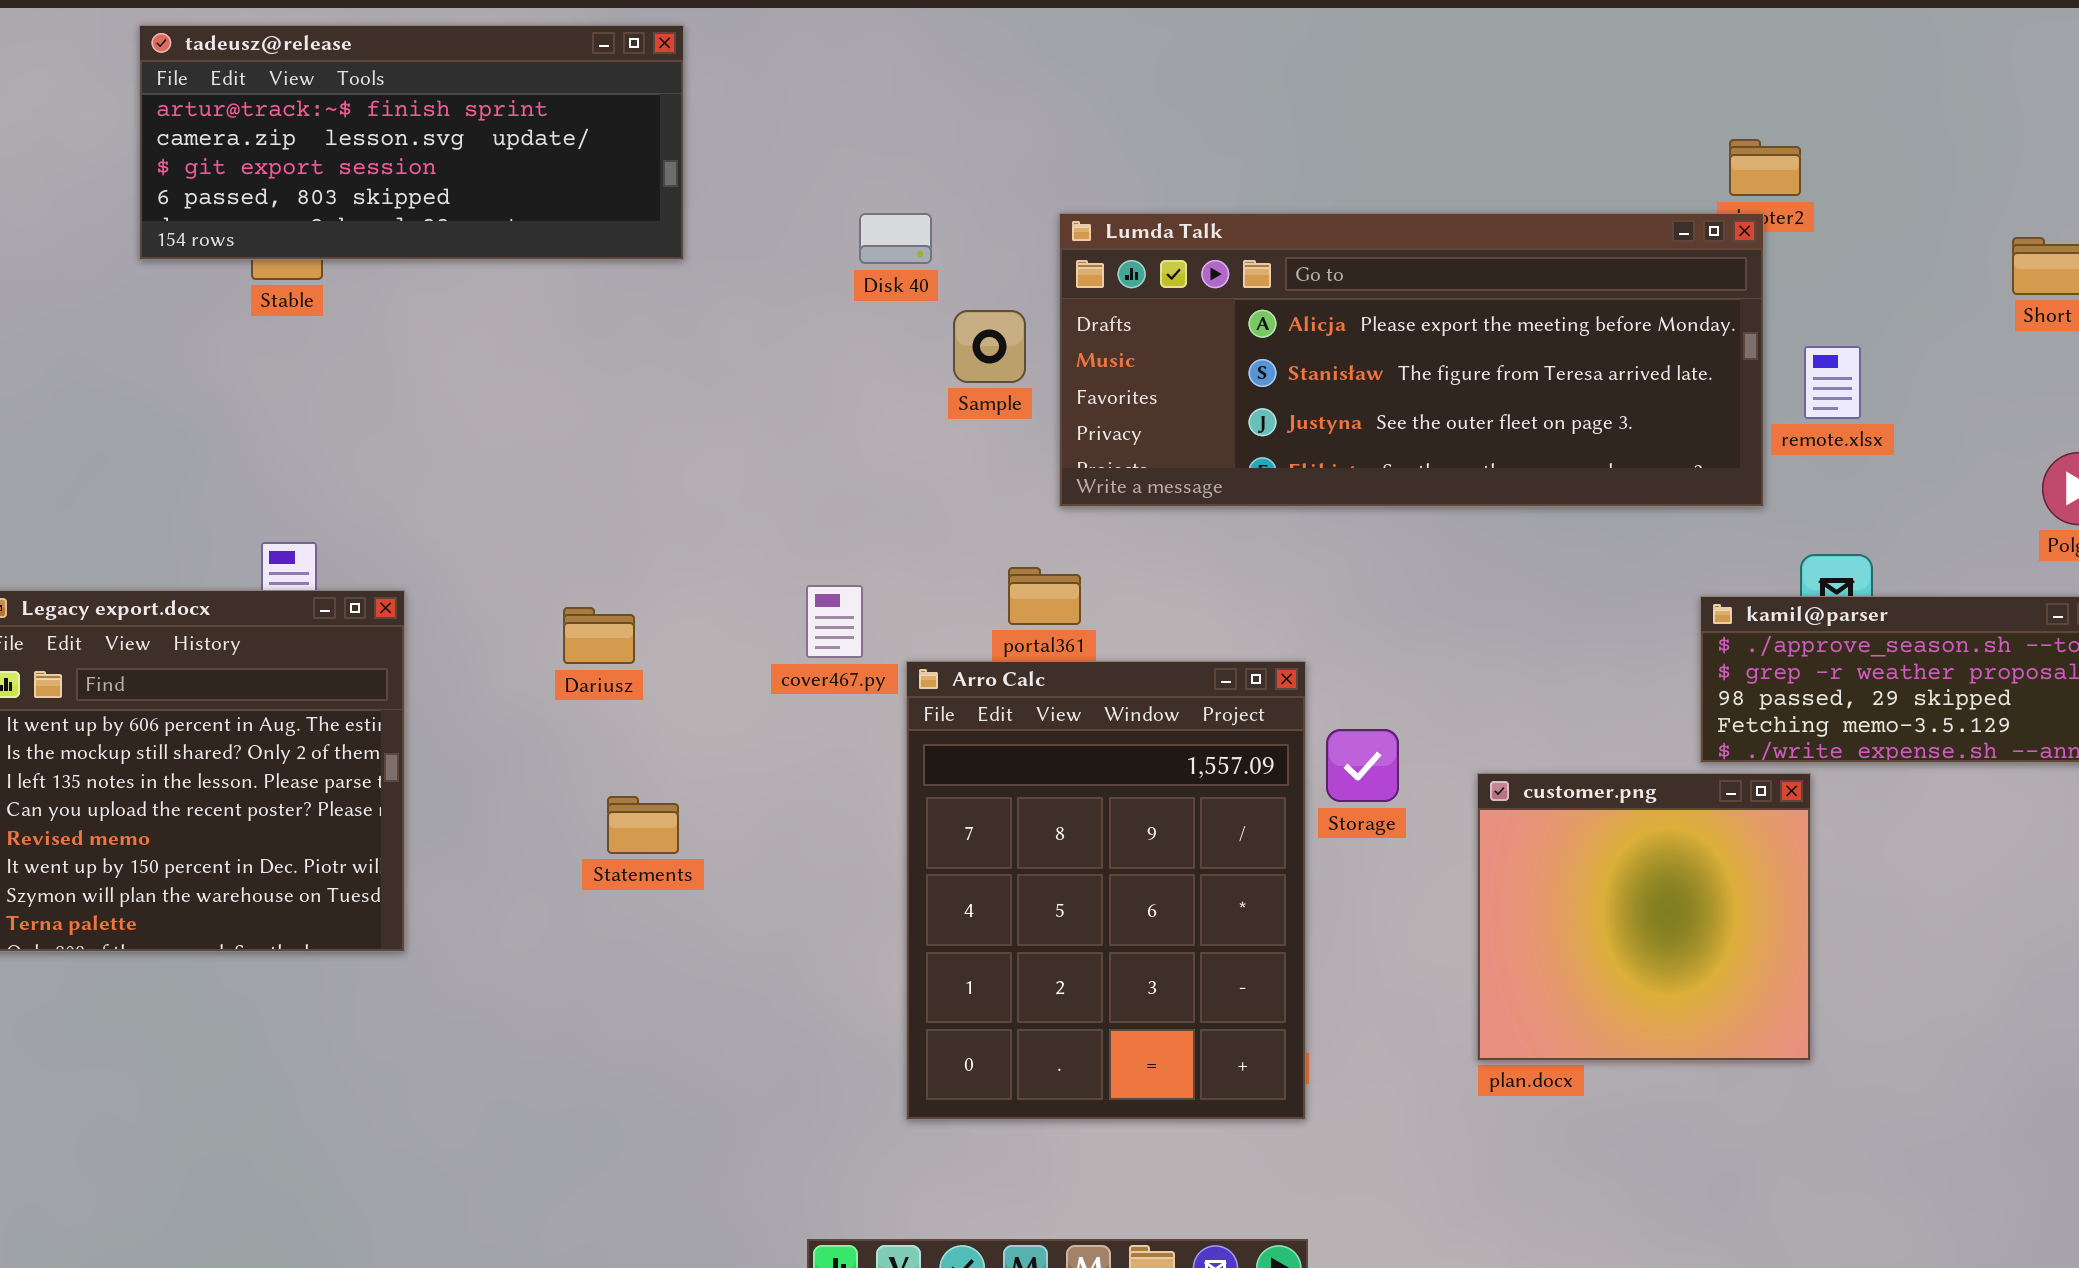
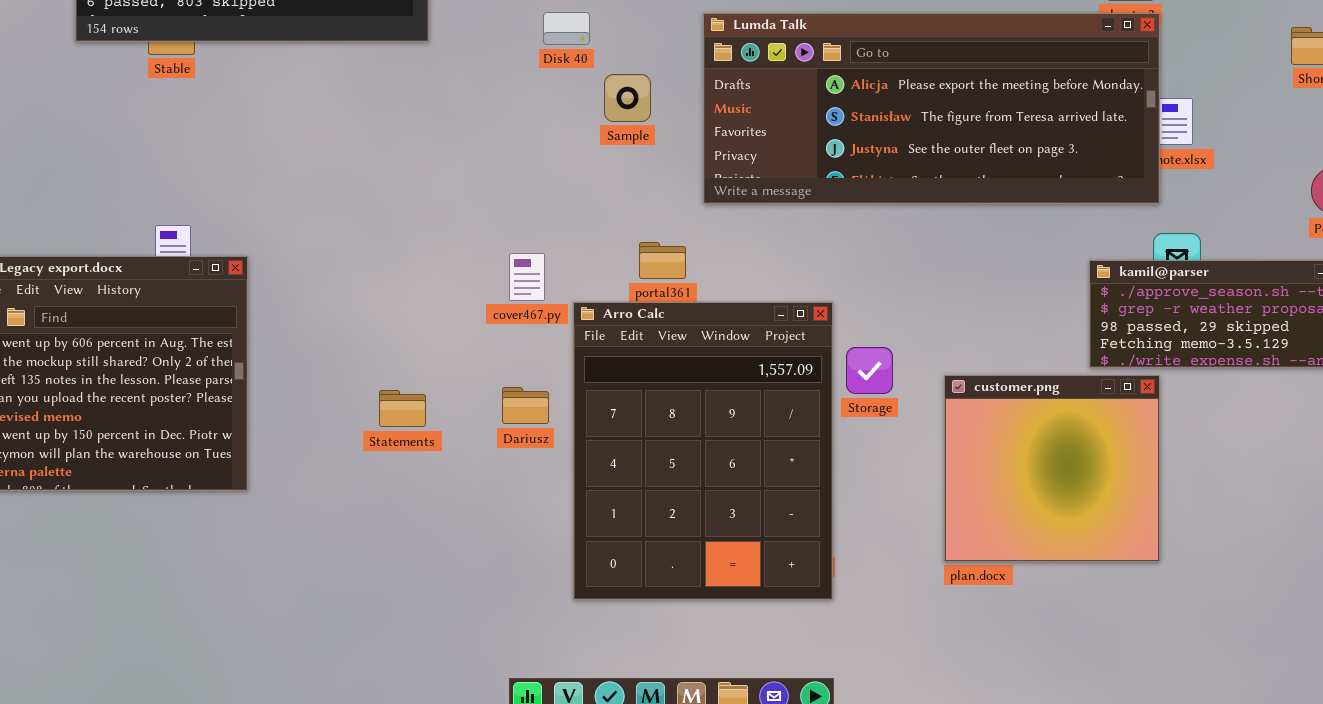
Lumda Talk: [1059,213,1764,507] -> [703,13,1160,204], moved
Dariusz: [563,607,635,664] -> [502,387,549,424], moved

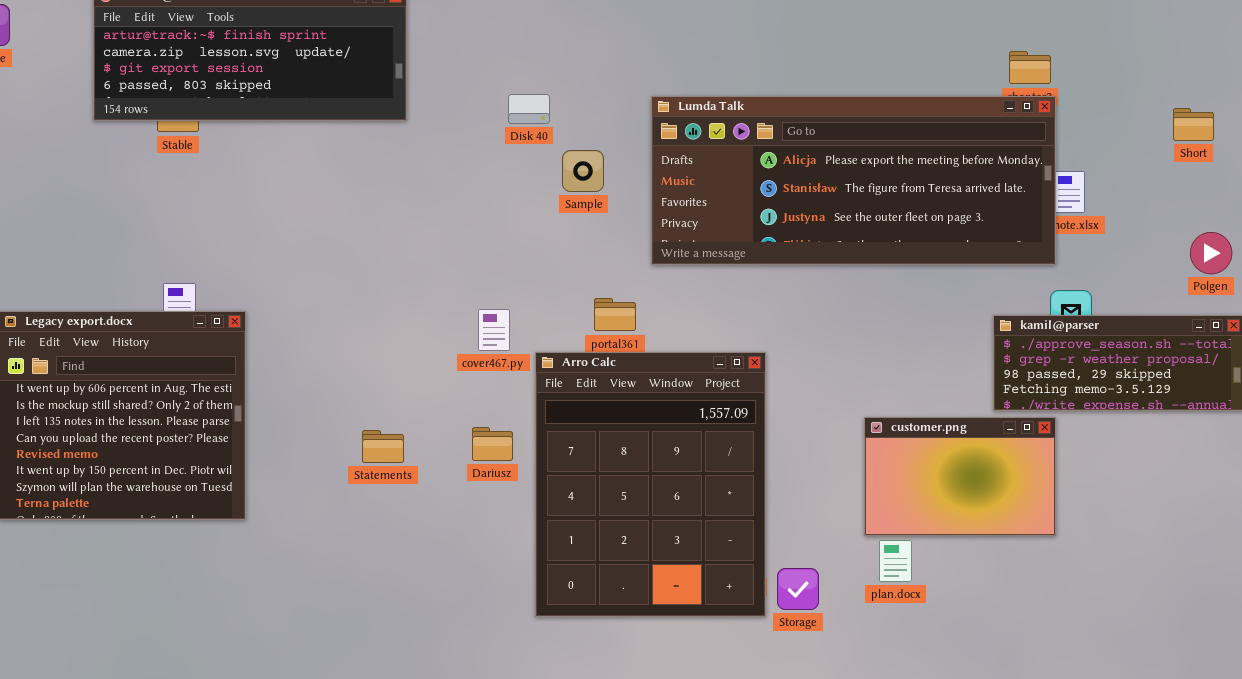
Storage: [846,347,893,394] -> [777,568,819,610], moved
customer.png: [944,375,1160,562] -> [864,417,1056,536], resized

